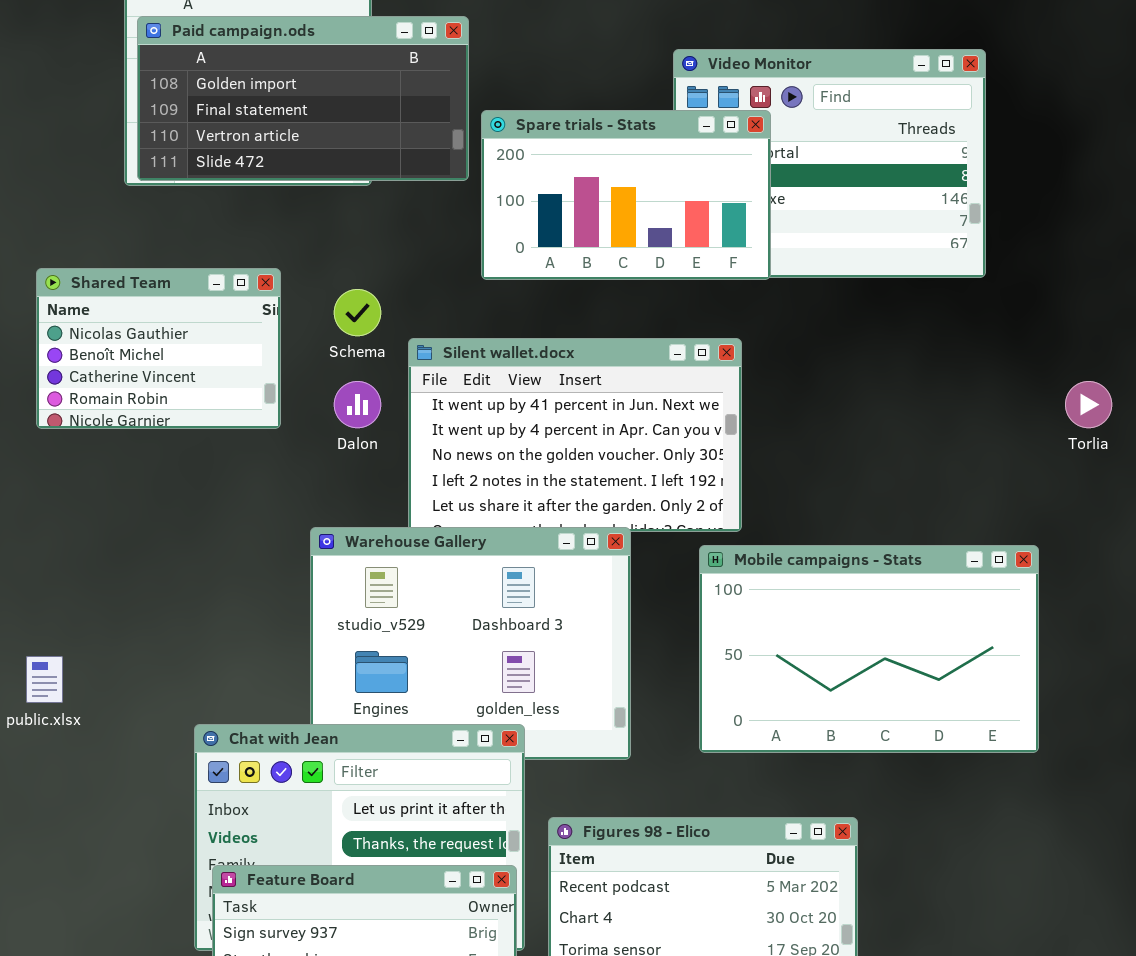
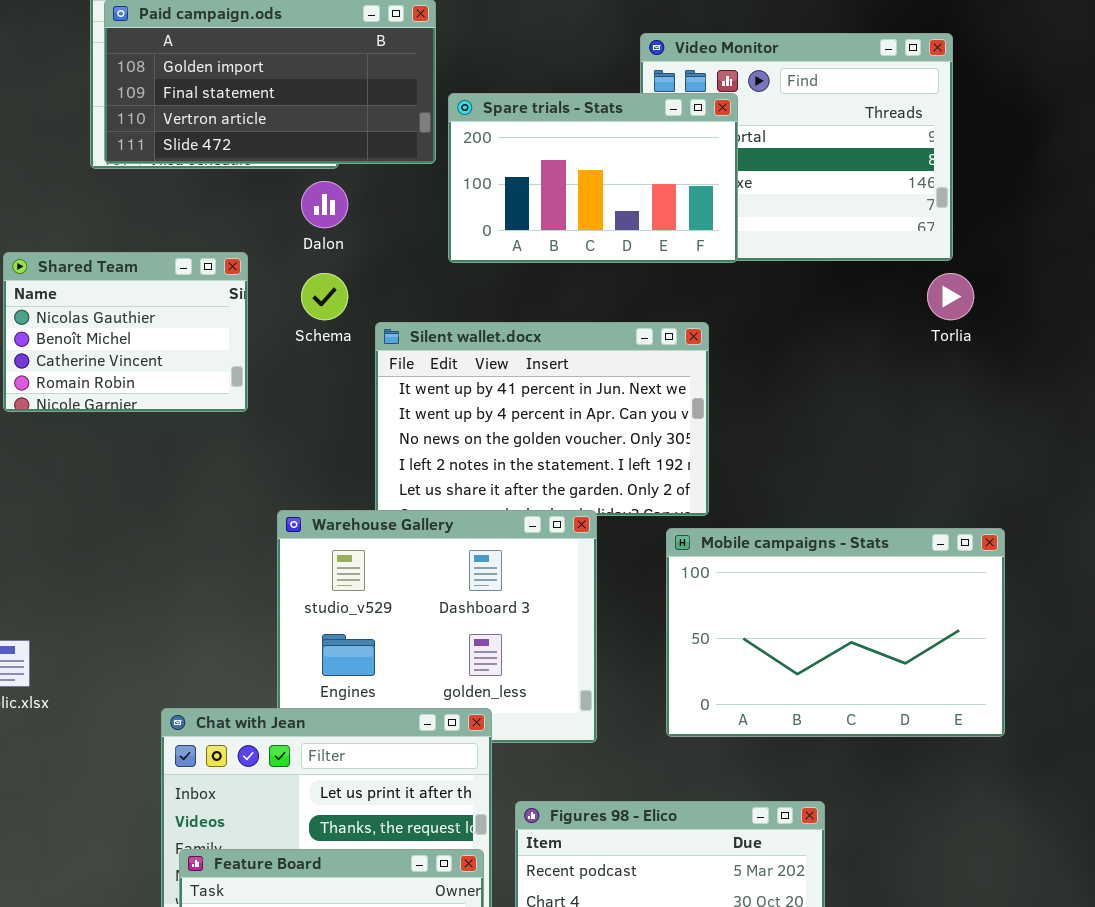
Dalon: [334,381,381,428] -> [301,181,348,228], moved
Torlia: [1065,381,1112,428] -> [927,273,974,320], moved

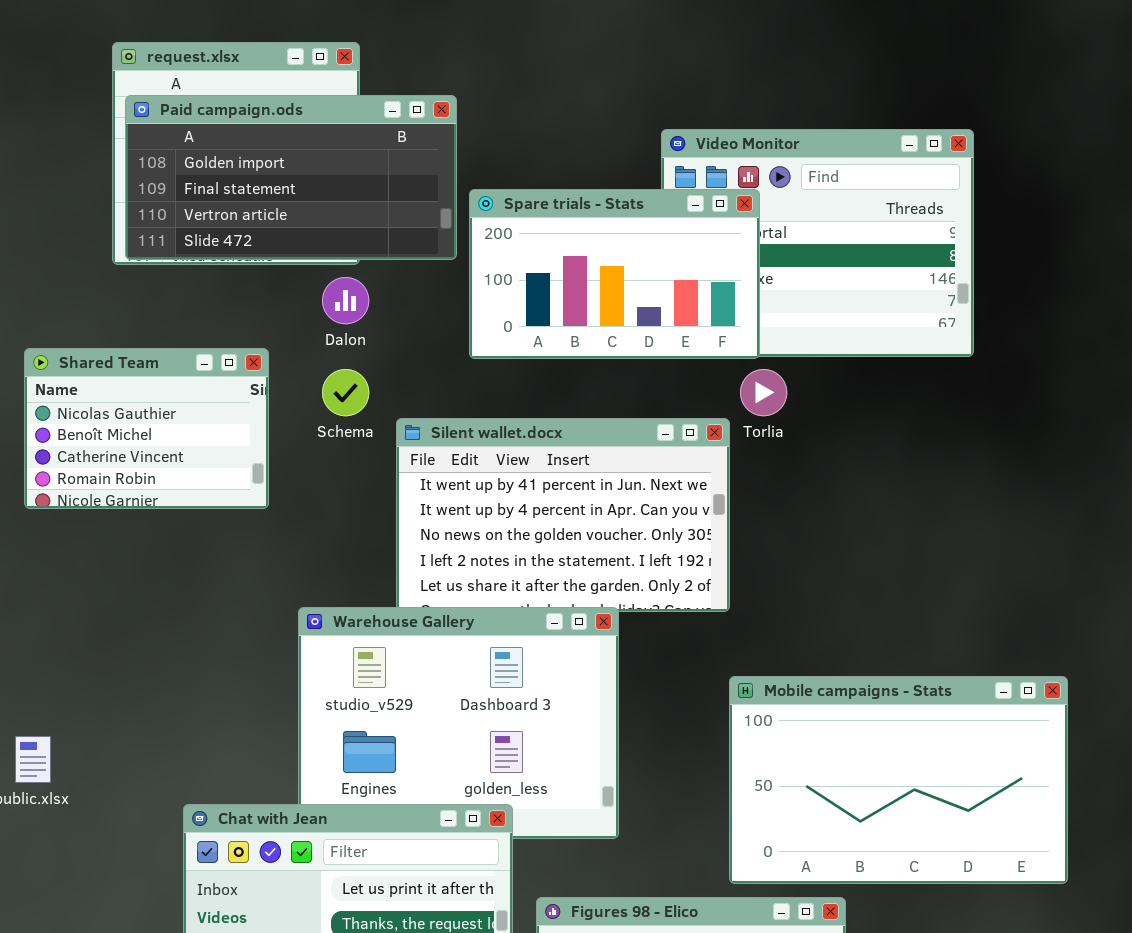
Torlia: [927,273,974,320] -> [740,369,787,416], moved
Mobile campaigns - Stats: [666,528,1005,737] -> [729,676,1068,884], moved

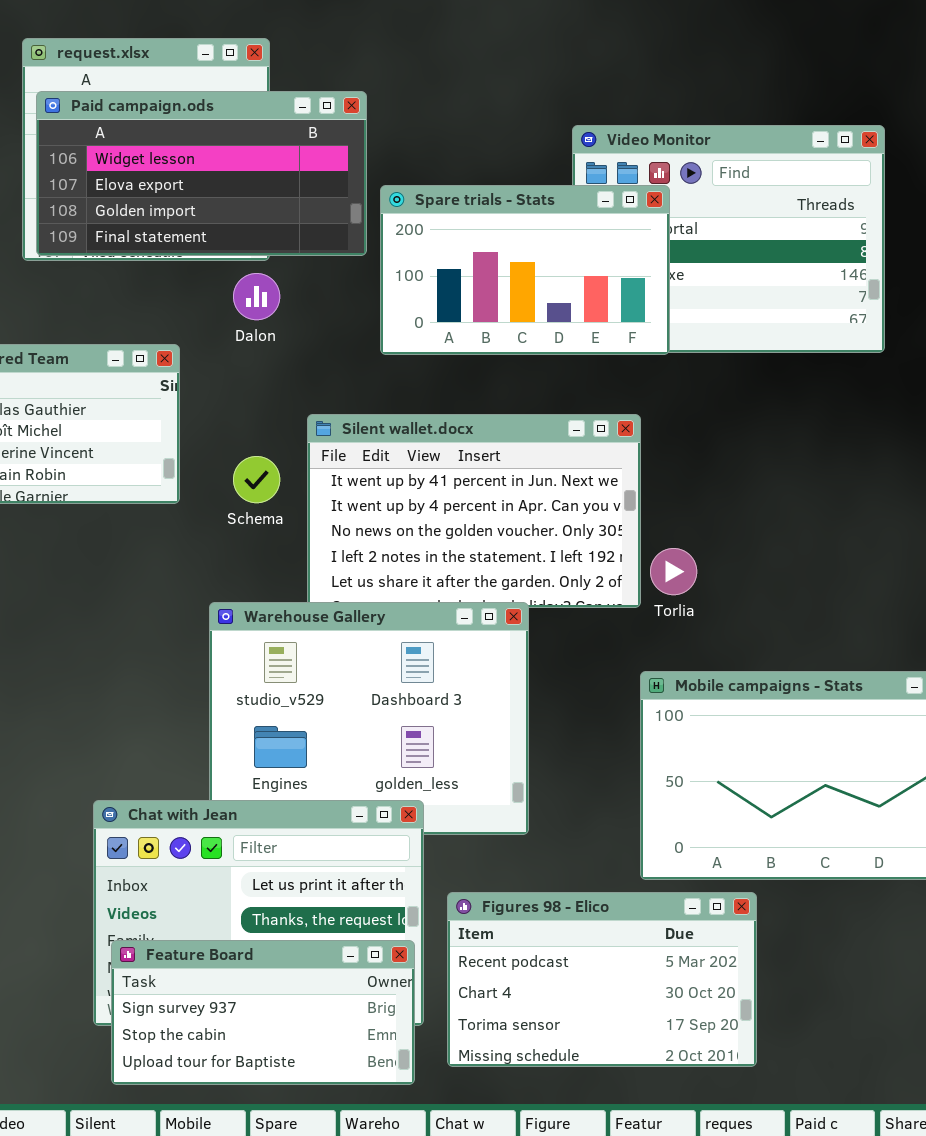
Paid campaign.ods: [125,95,457,260] -> [36,91,367,256], scrolled up 2 rows
Schema: [322,369,369,416] -> [233,456,280,503], moved
Torlia: [740,369,787,416] -> [650,548,697,595], moved

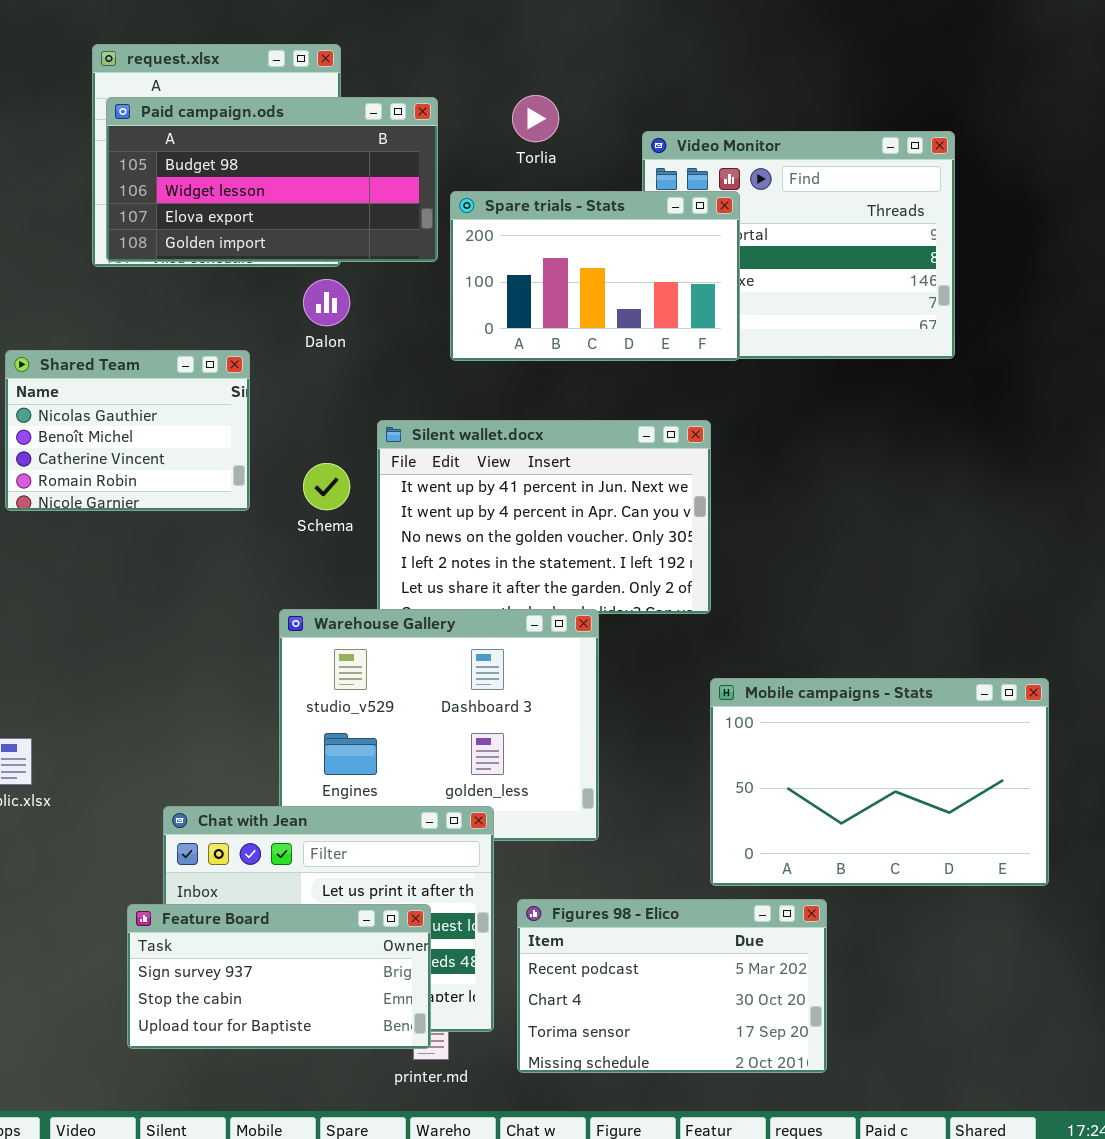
Paid campaign.ods: [36,91,367,256] -> [106,97,438,262], scrolled up 1 row
Torlia: [650,548,697,595] -> [512,95,559,142], moved
Feature Board: [111,940,415,1085] -> [127,904,431,1049], moved

